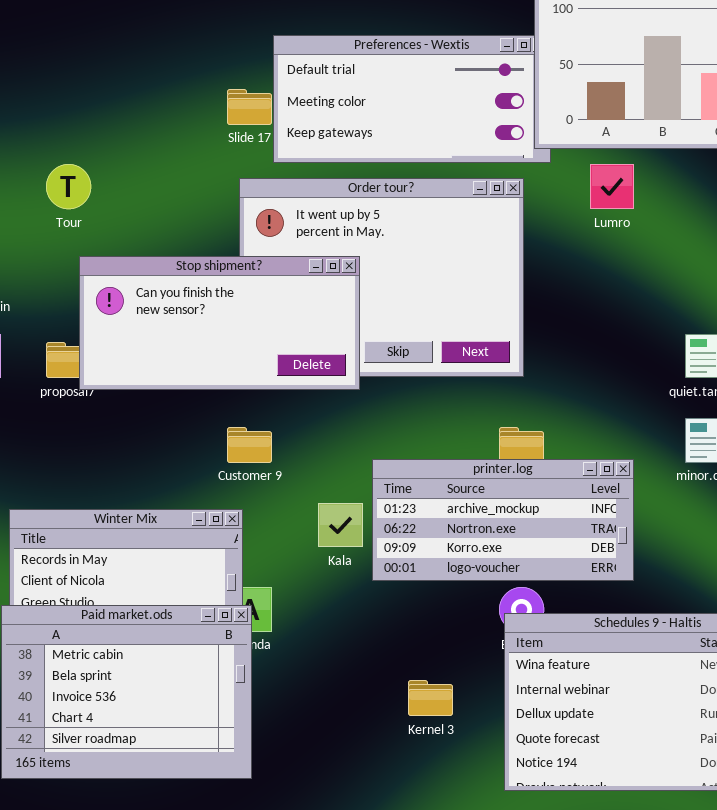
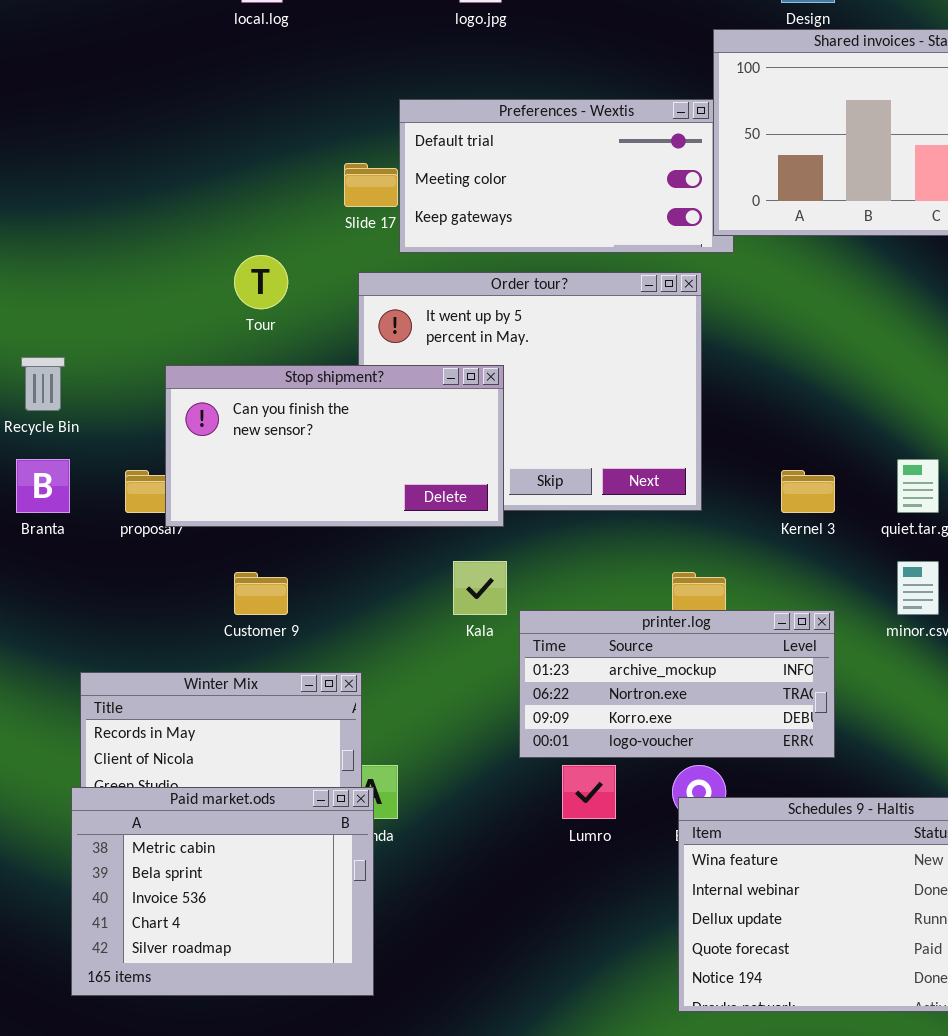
Tour: [46,164,91,209] -> [234,255,288,309], moved
Lumro: [590,164,634,209] -> [562,765,616,819], moved
Customer 9: [227,427,272,463] -> [234,572,288,615], moved
Kala: [318,503,363,547] -> [453,561,507,615], moved
Kernel 3: [408,680,453,716] -> [781,470,835,513], moved

